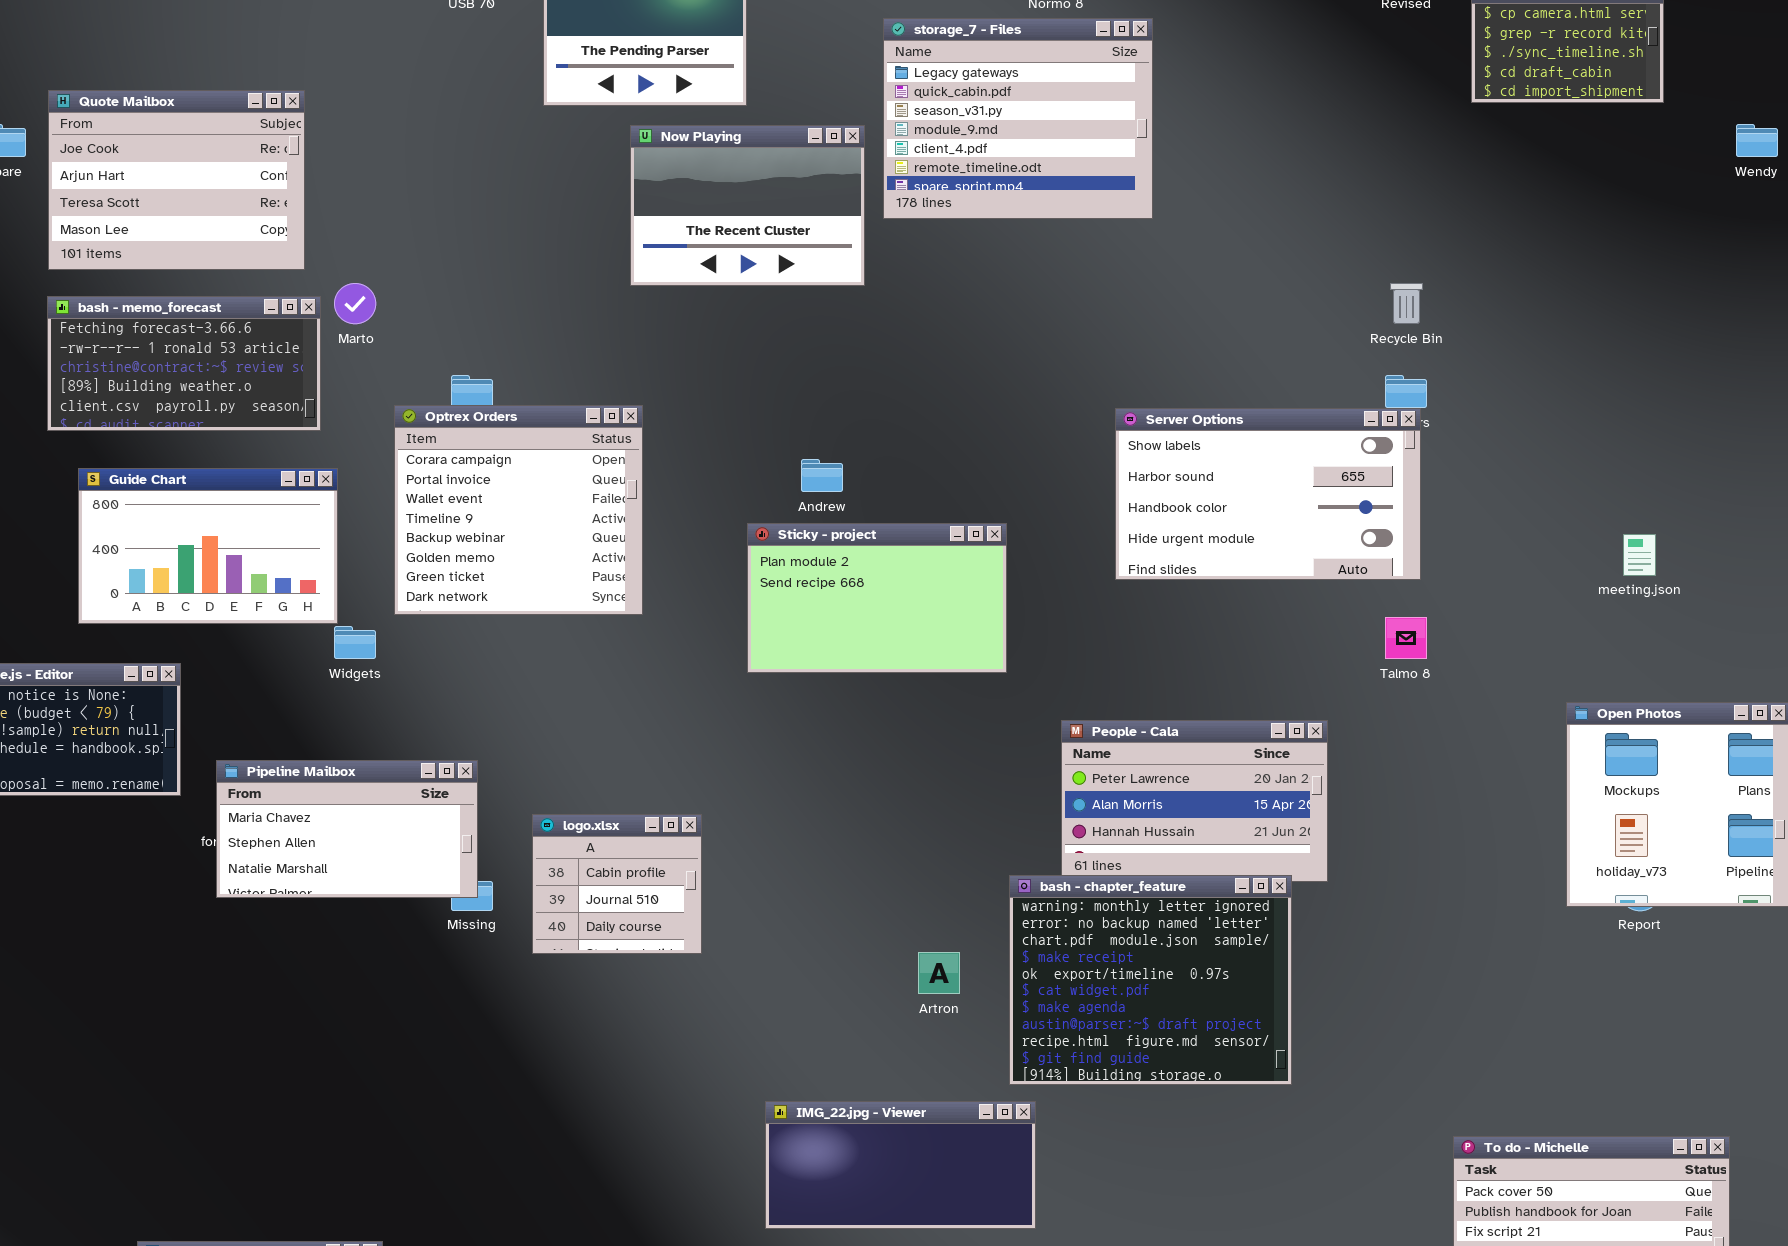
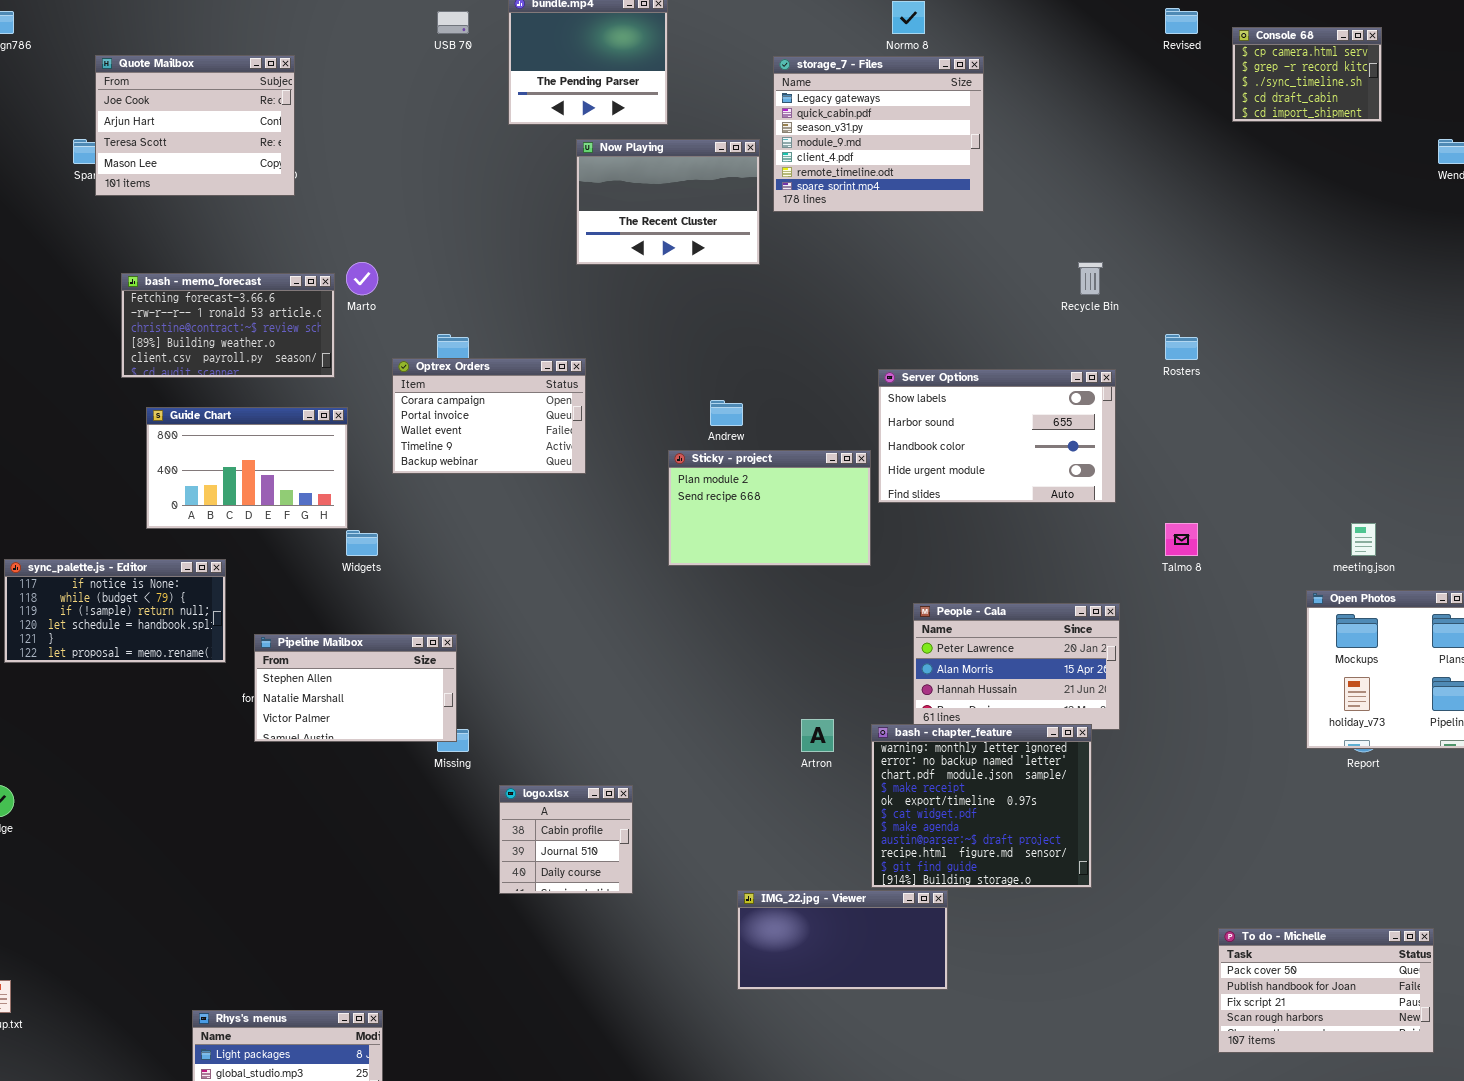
Quote Mailbox: [48,90,305,270] -> [95,55,295,196], moved
Recycle Bin: [1390,283,1423,324] -> [1078,262,1103,295], moved
Optrex Orders: [394,405,643,615] -> [392,358,586,474], resized
Server Options: [1115,408,1421,580] -> [878,369,1116,503], moved
meeting.json: [1623,534,1656,576] -> [1351,523,1376,556], moved
Pipeline Mailbox: [216,760,478,898] -> [254,634,457,742], scrolled down 1 row
logo.xlsx: [532,814,702,954] -> [499,785,633,894], moved
Artron: [918,952,960,994] -> [801,719,834,752], moved
IMG_22.jpg - Viewer: [765,1101,1036,1229] -> [737,890,948,990], moved

